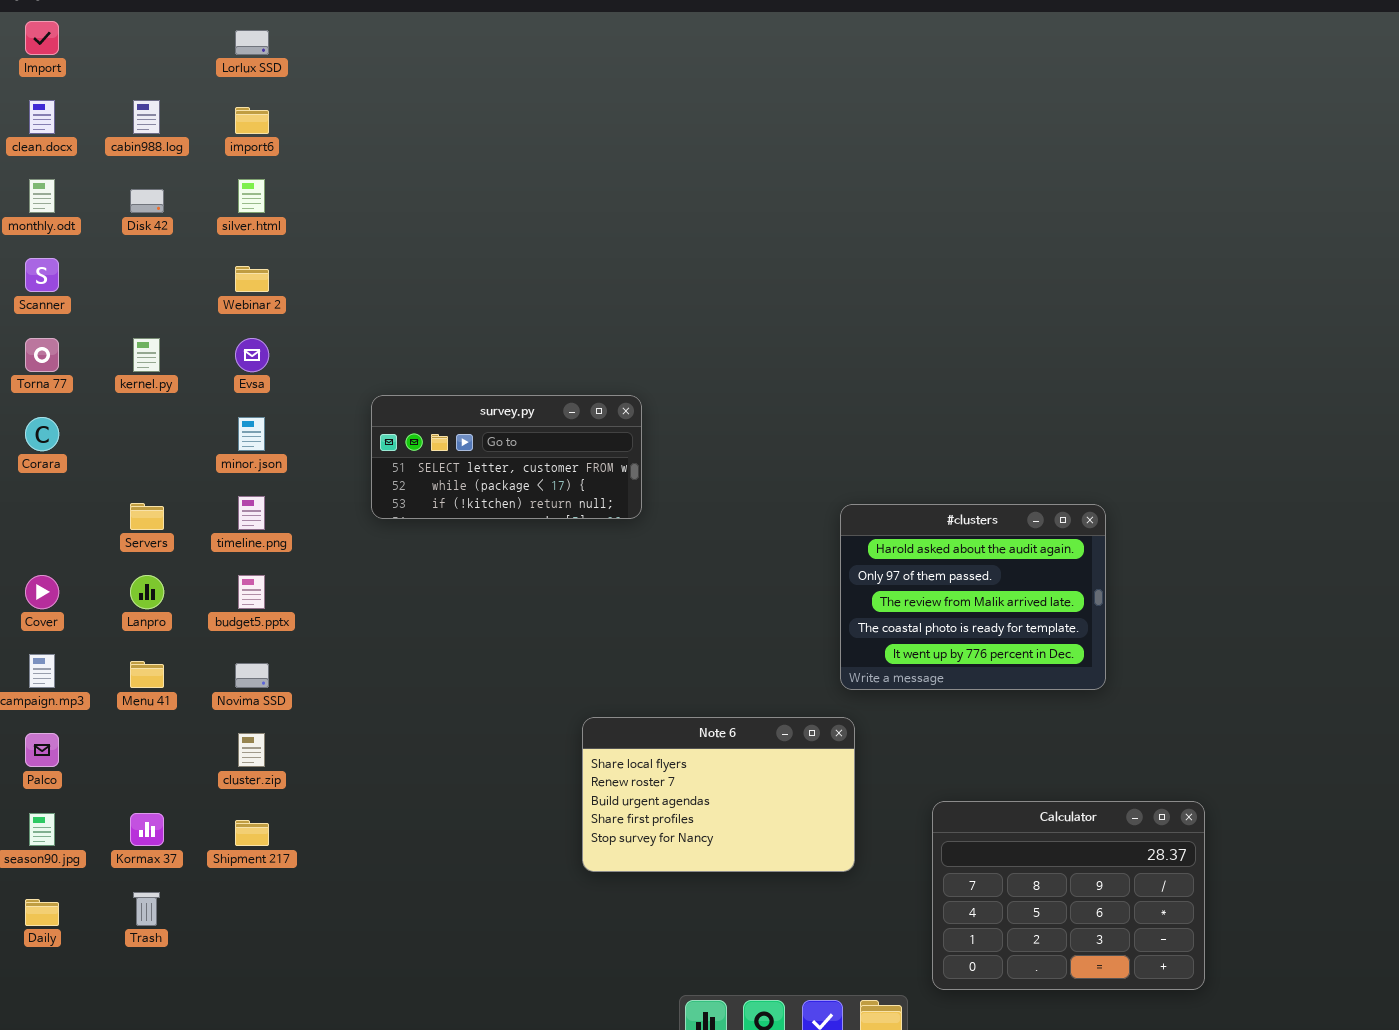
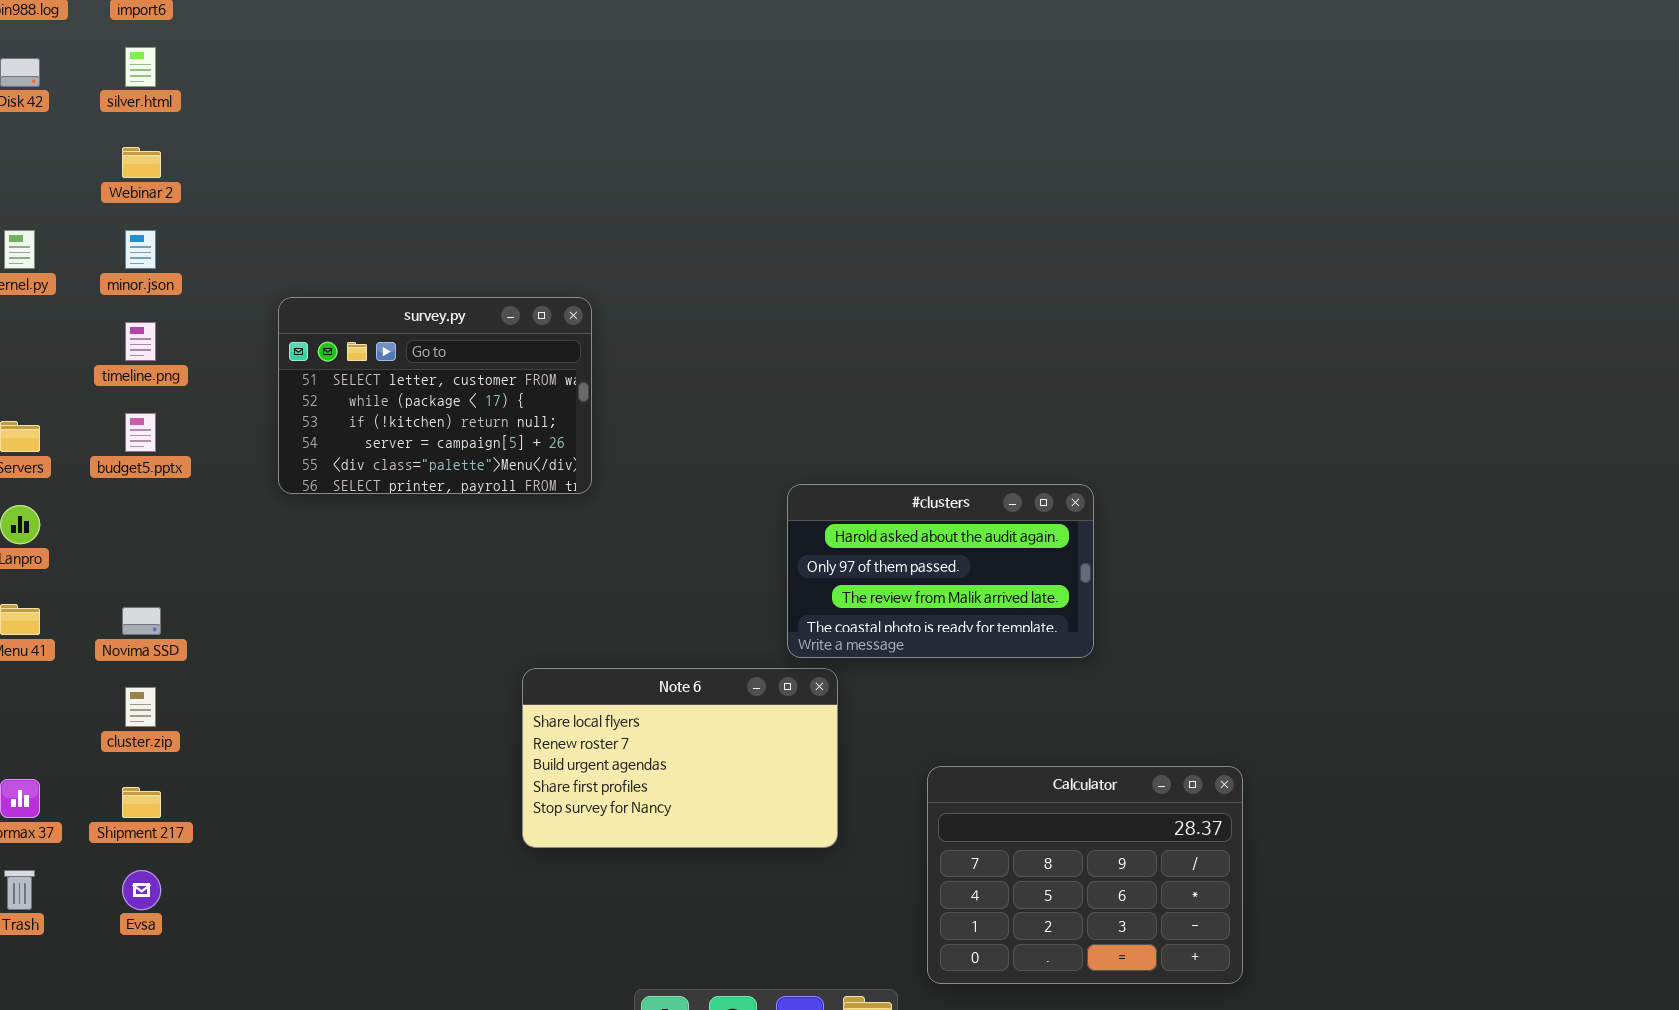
Evsa: [235,338,269,372] -> [122,870,161,910], moved
survey.py: [371,395,642,519] -> [278,297,592,494], resized
minor.json: [238,417,265,451] -> [125,230,156,269], moved
timeline.png: [238,496,265,530] -> [125,322,156,361], moved
#clusters: [840,504,1106,690] -> [787,484,1094,658], moved, resized
budget5.pptx: [238,575,265,609] -> [125,413,156,452], moved

